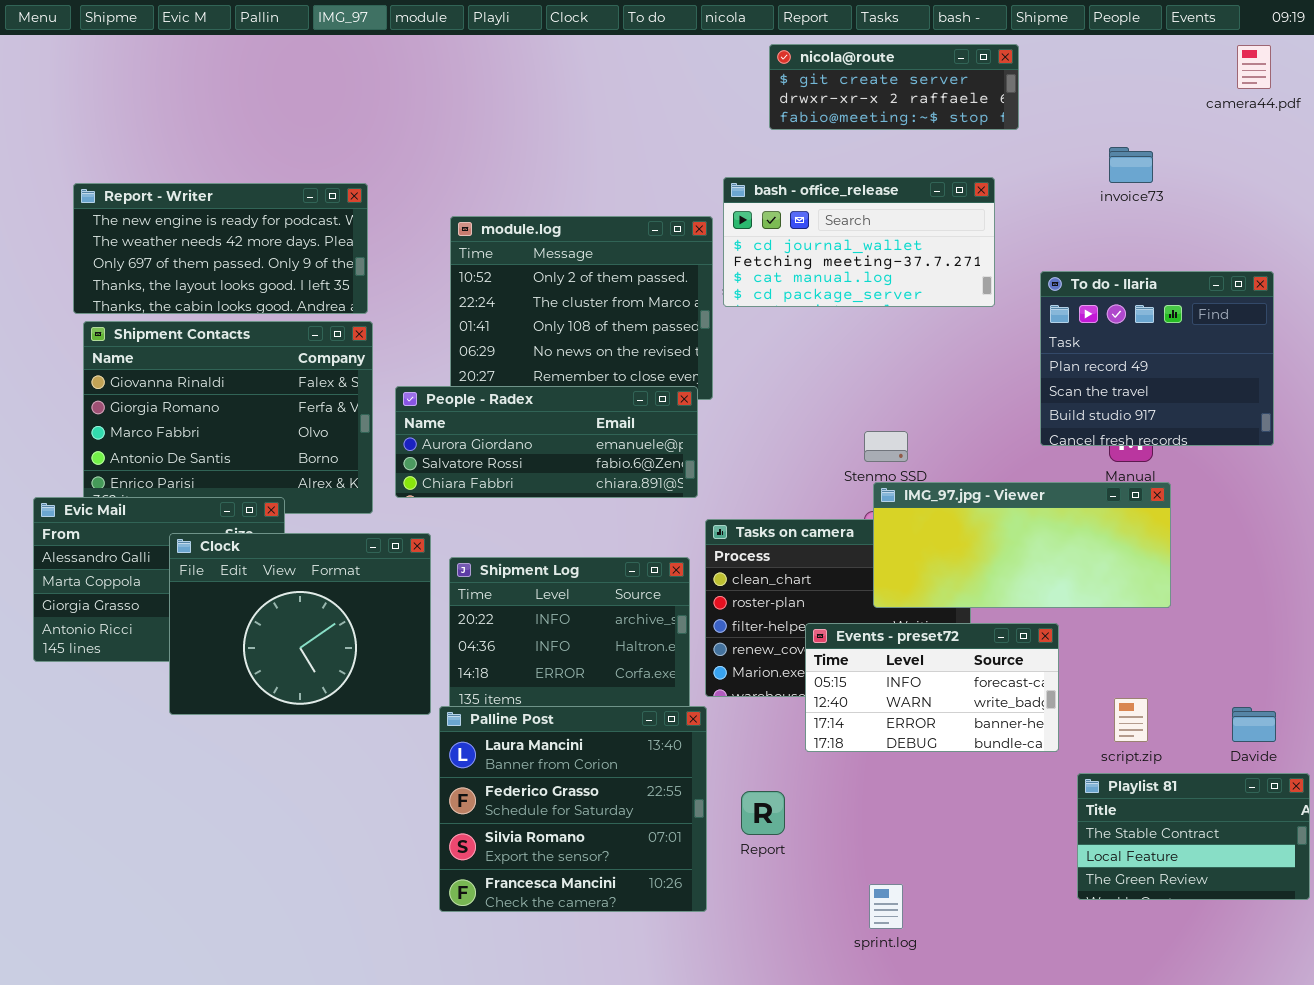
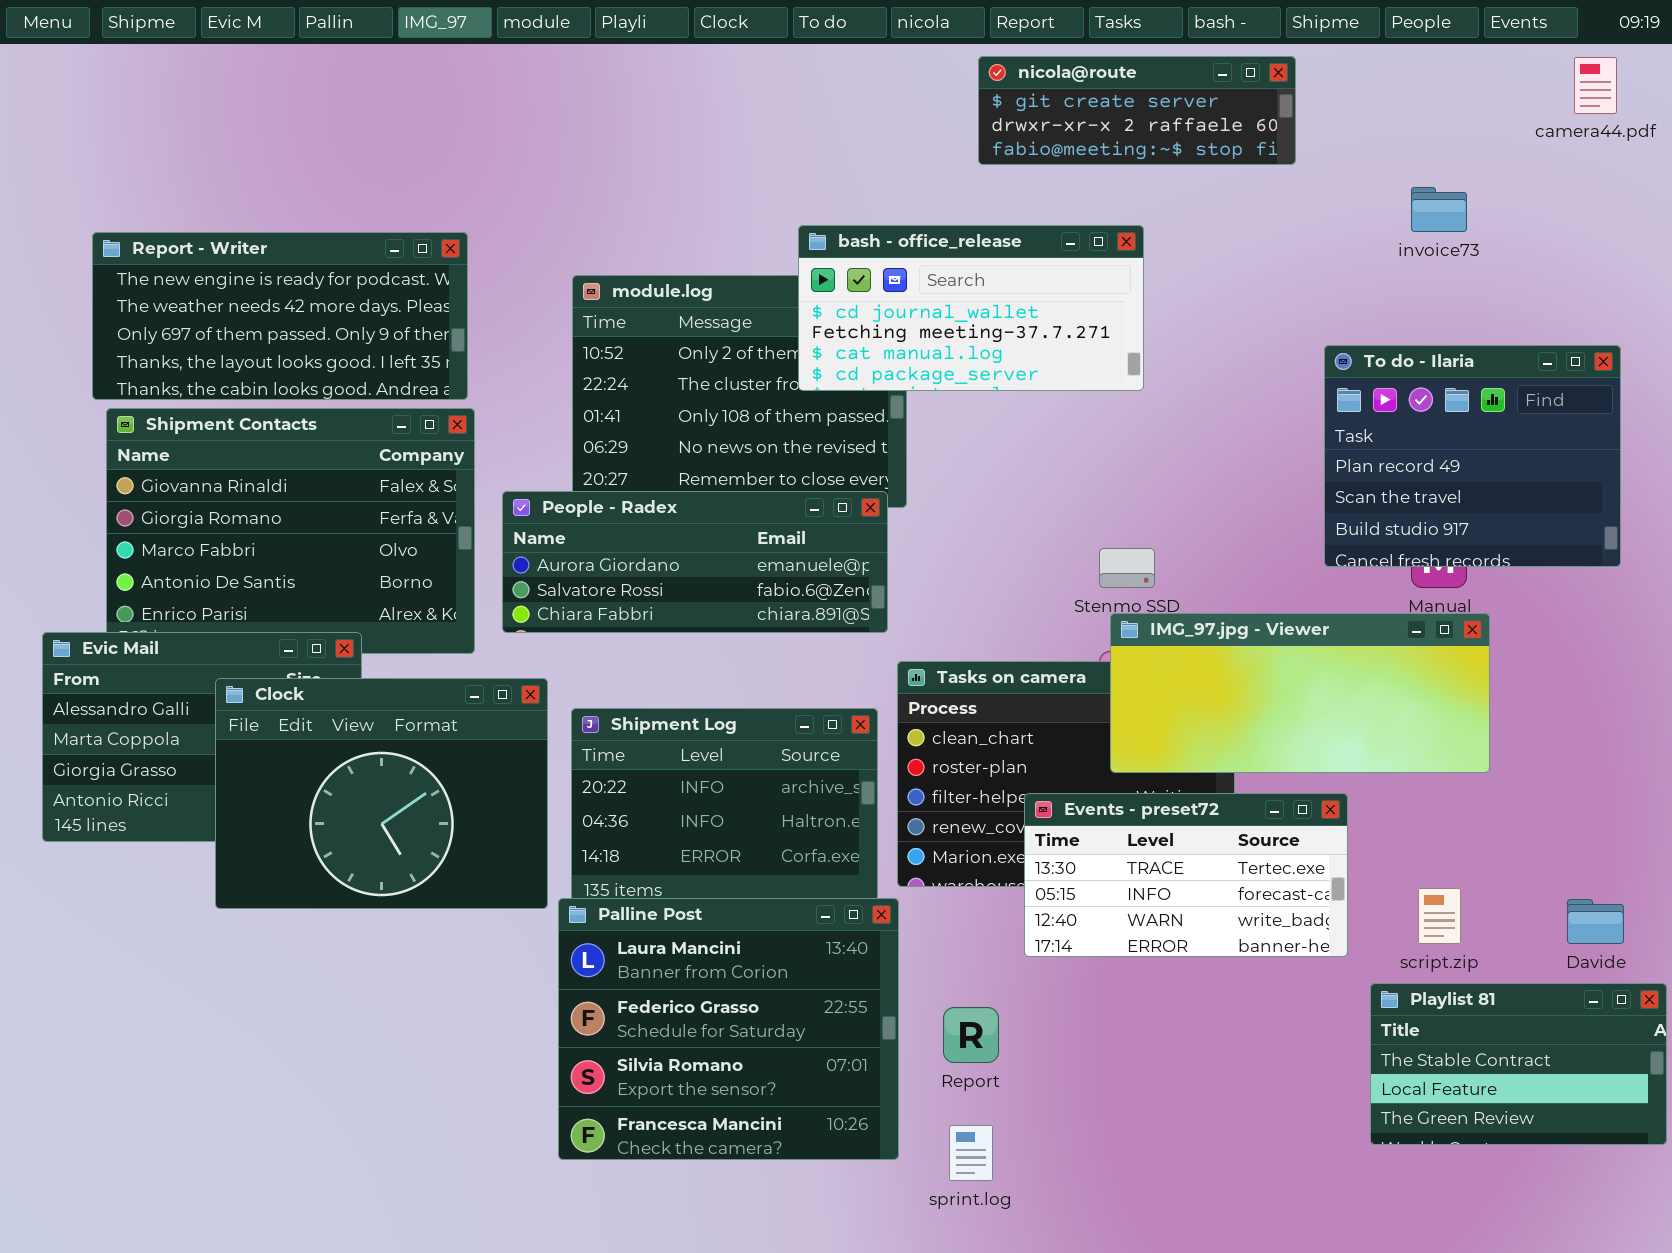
bash - office_release: [723,177,995,307] -> [798,225,1144,391], moved
Events - preset72: [805,623,1059,752] -> [1024,793,1348,957], scrolled up 1 row
sprint.log: [869,884,903,929] -> [949,1125,993,1181], moved

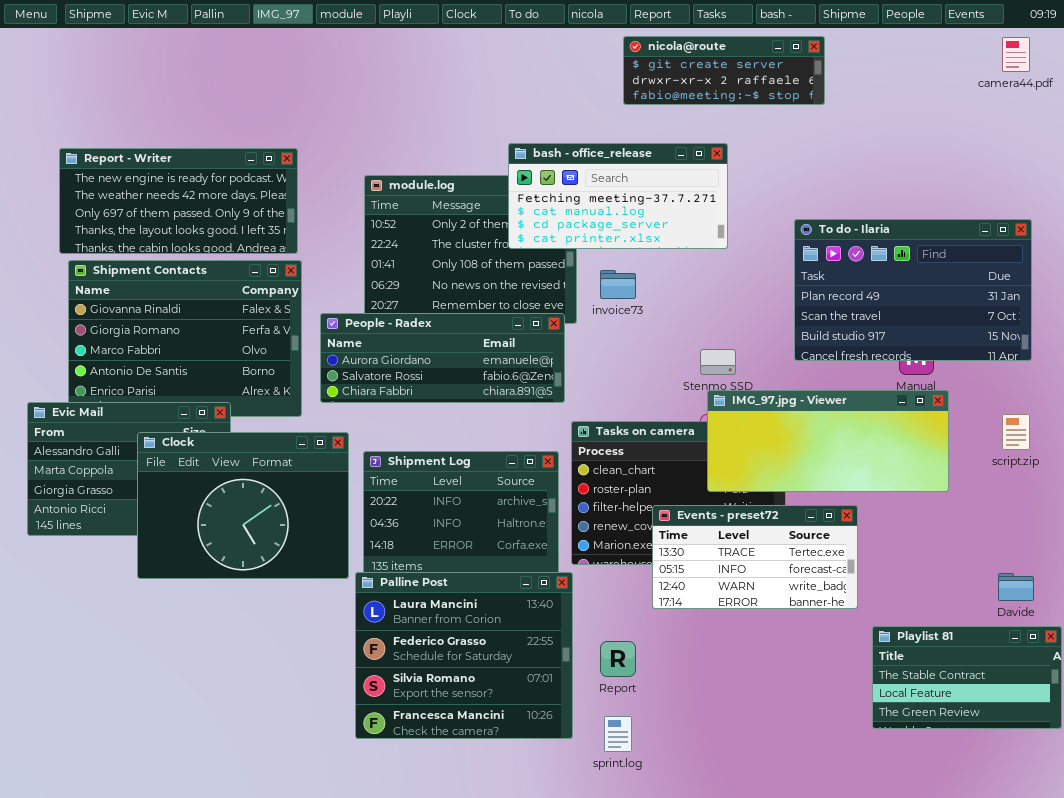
invoice73: [1411,187,1467,232] -> [600,270,636,299], moved
bash - office_release: [798,225,1144,391] -> [508,143,728,249], scrolled down 1 row
To do - Ilaria: [1324,345,1621,567] -> [794,219,1032,361], resized
script.zip: [1418,888,1461,944] -> [1002,414,1030,450], moved

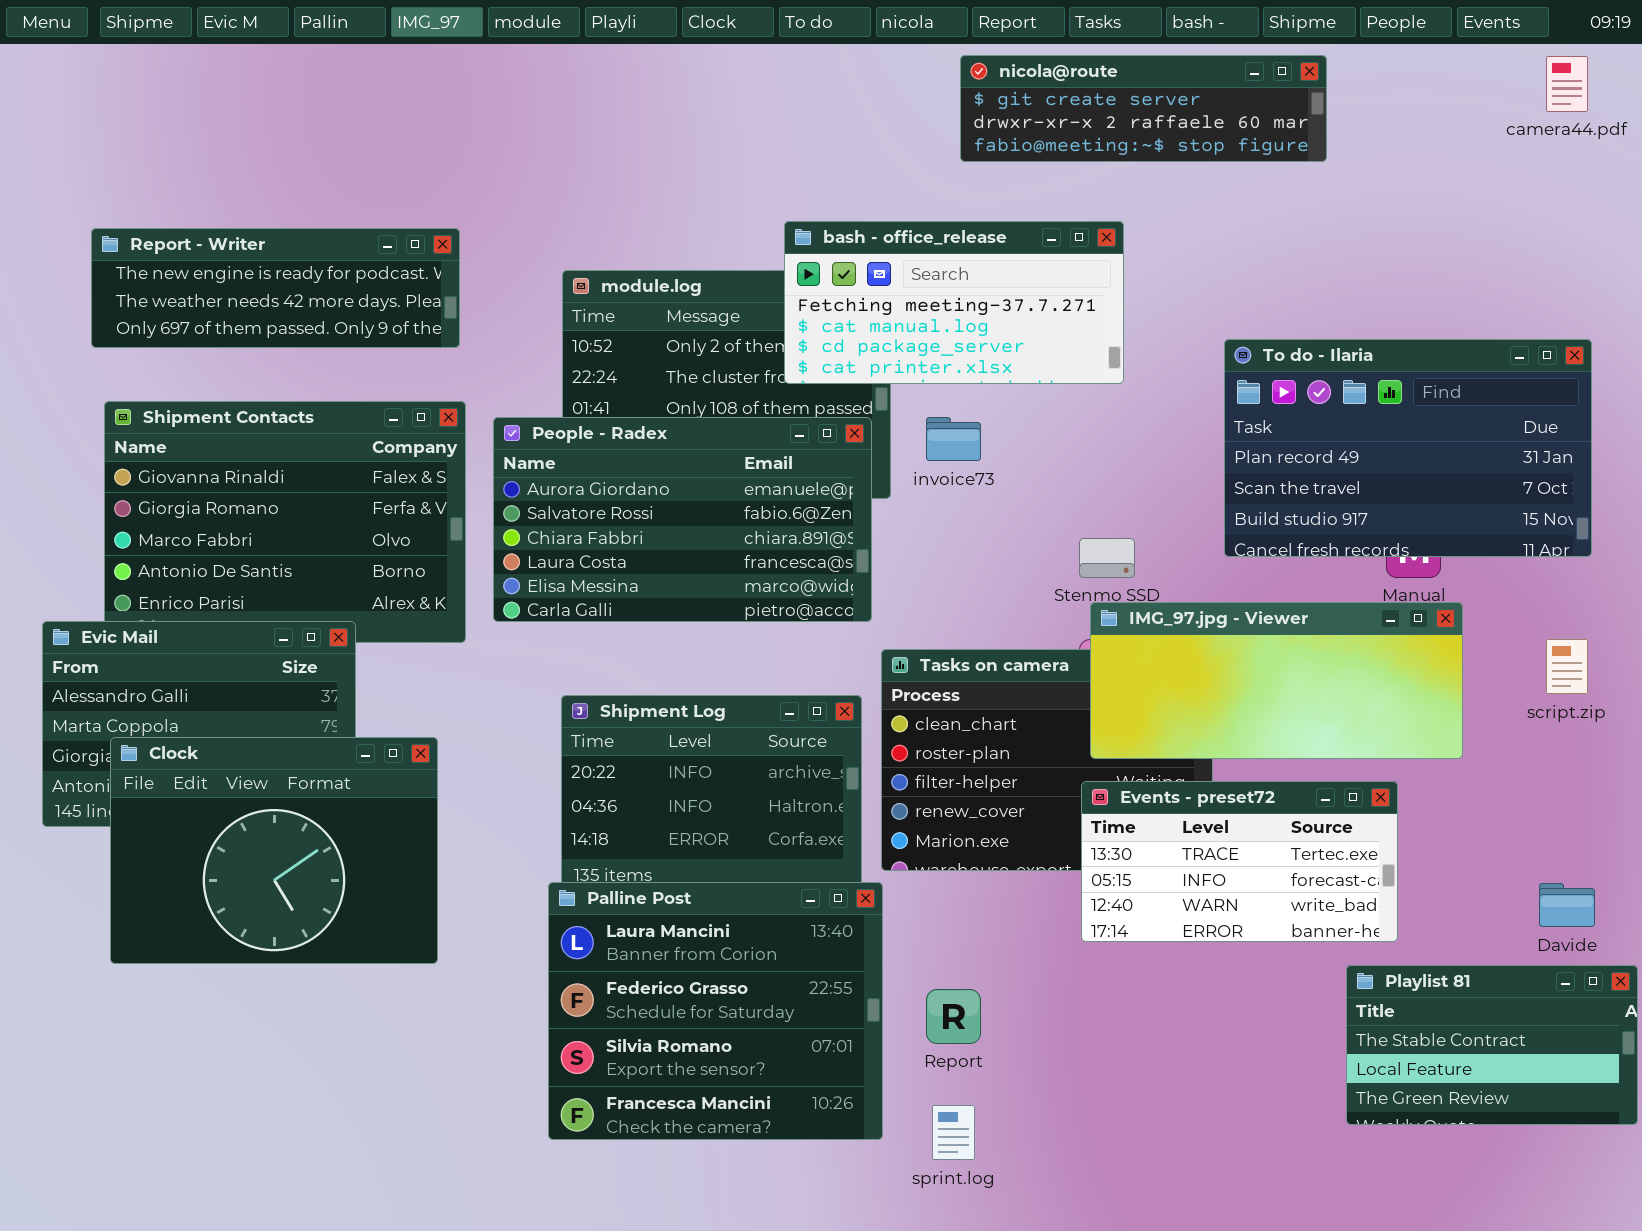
nicola@route: [623,36,825,105] -> [960,55,1327,162], resized
Report - Writer: [59,148,298,254] -> [91,228,460,348], resized
People - Radex: [320,313,565,403] -> [493,417,872,622], resized
Clock: [137,432,349,579] -> [110,737,438,964], moved
Events - preset72: [652,505,858,609] -> [1081,781,1398,942], moved

